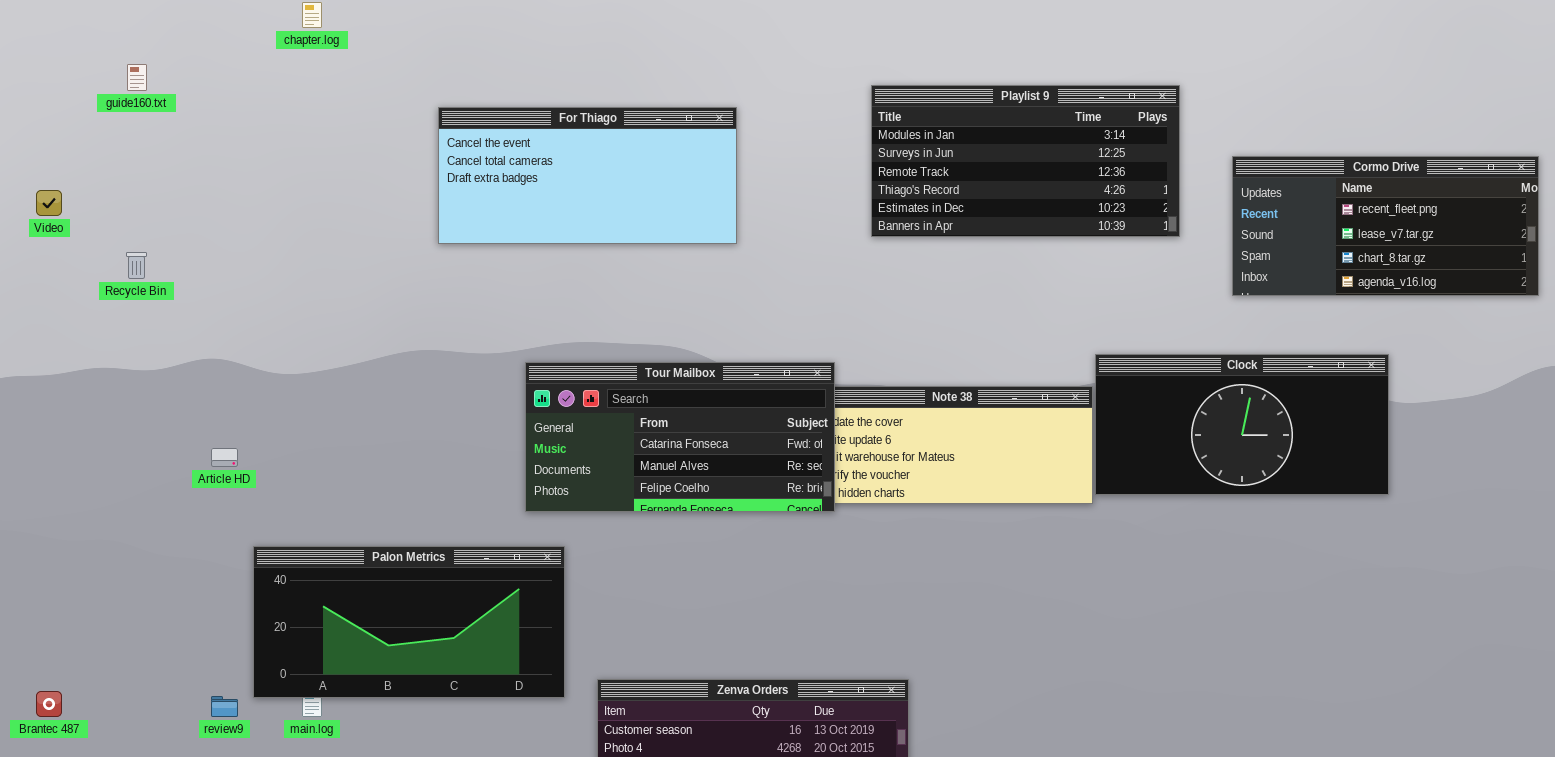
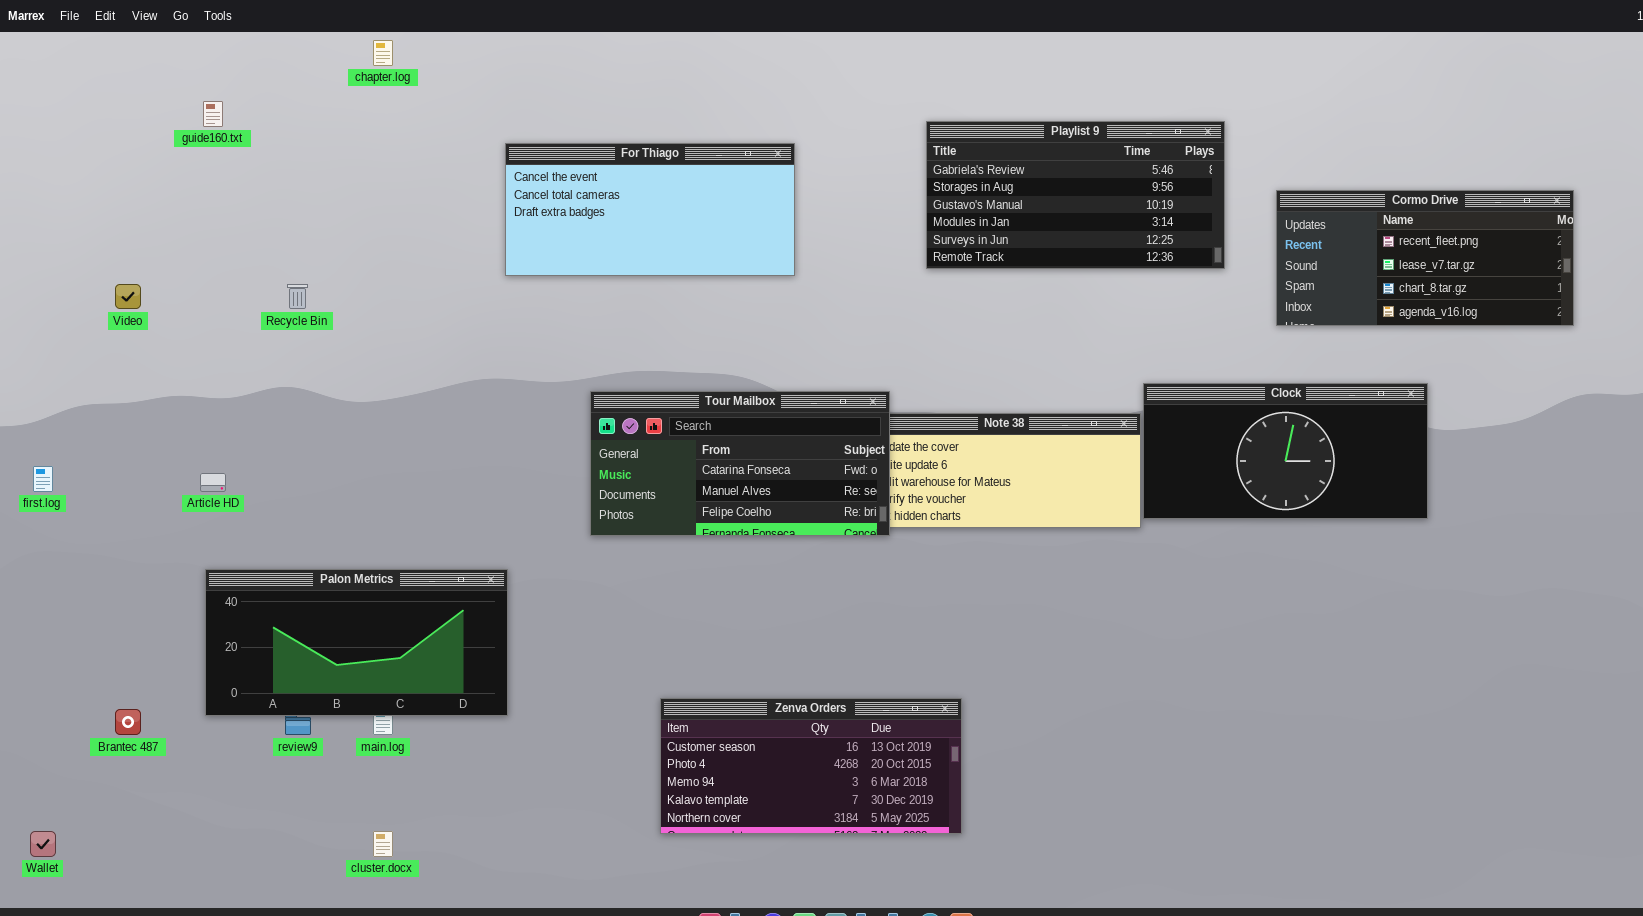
Playlist 9: [871,85,1180,237] -> [926,121,1225,269], scrolled up 3 rows
Video: [36,190,62,216] -> [115,284,141,309], moved
Recycle Bin: [126,252,147,279] -> [287,284,308,309], moved
Article HD: [211,448,238,467] -> [200,473,226,492], moved
Palon Metrics: [253,546,565,698] -> [205,569,508,716], moved

